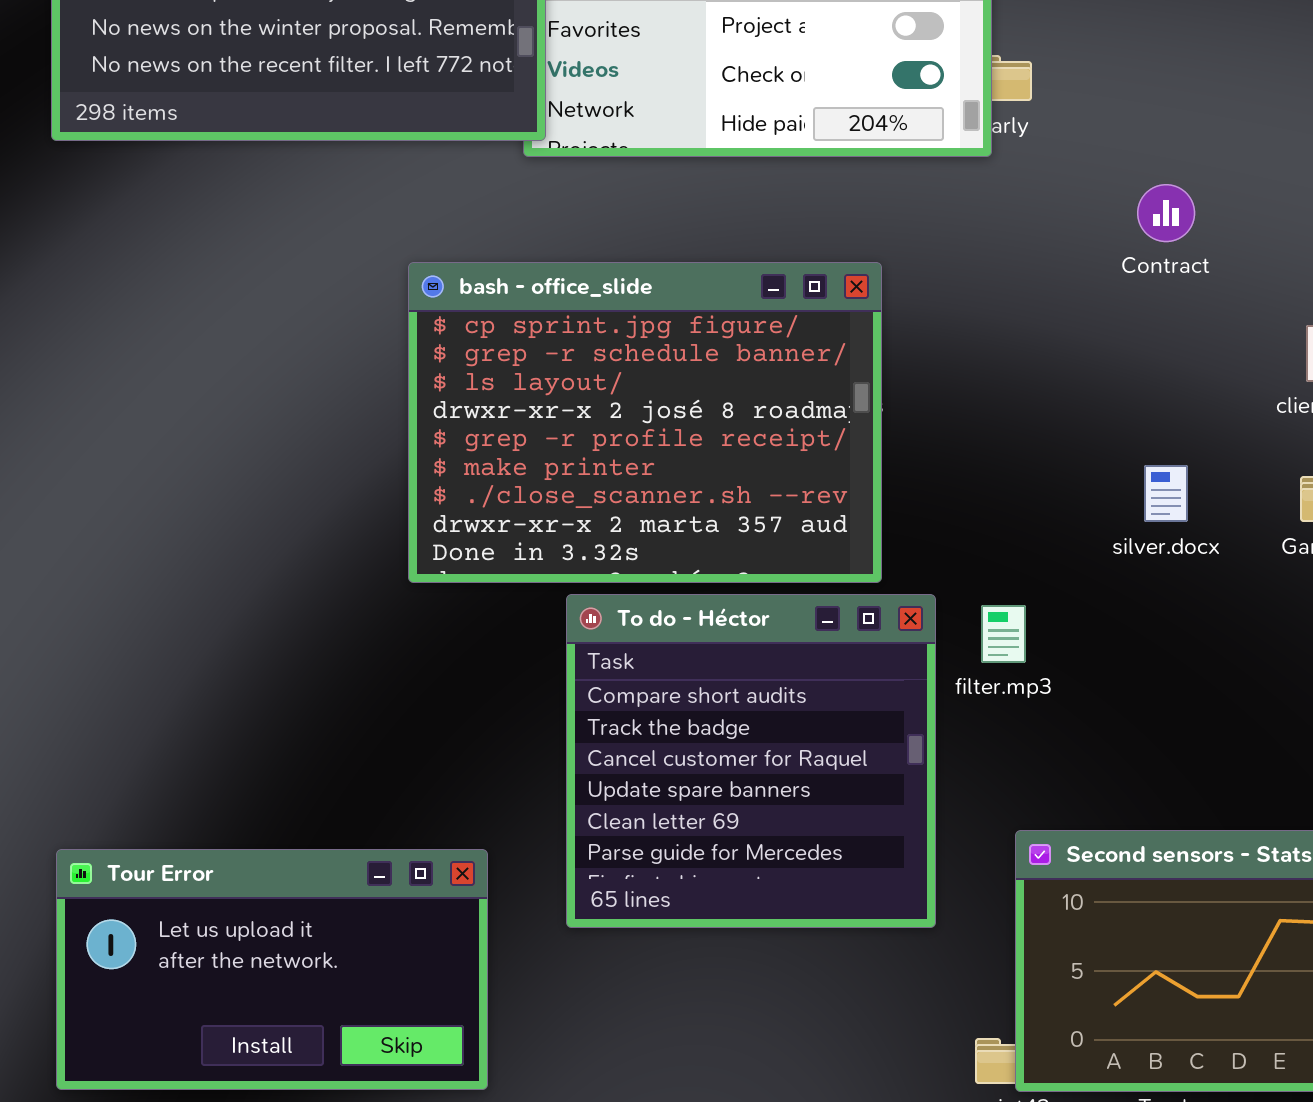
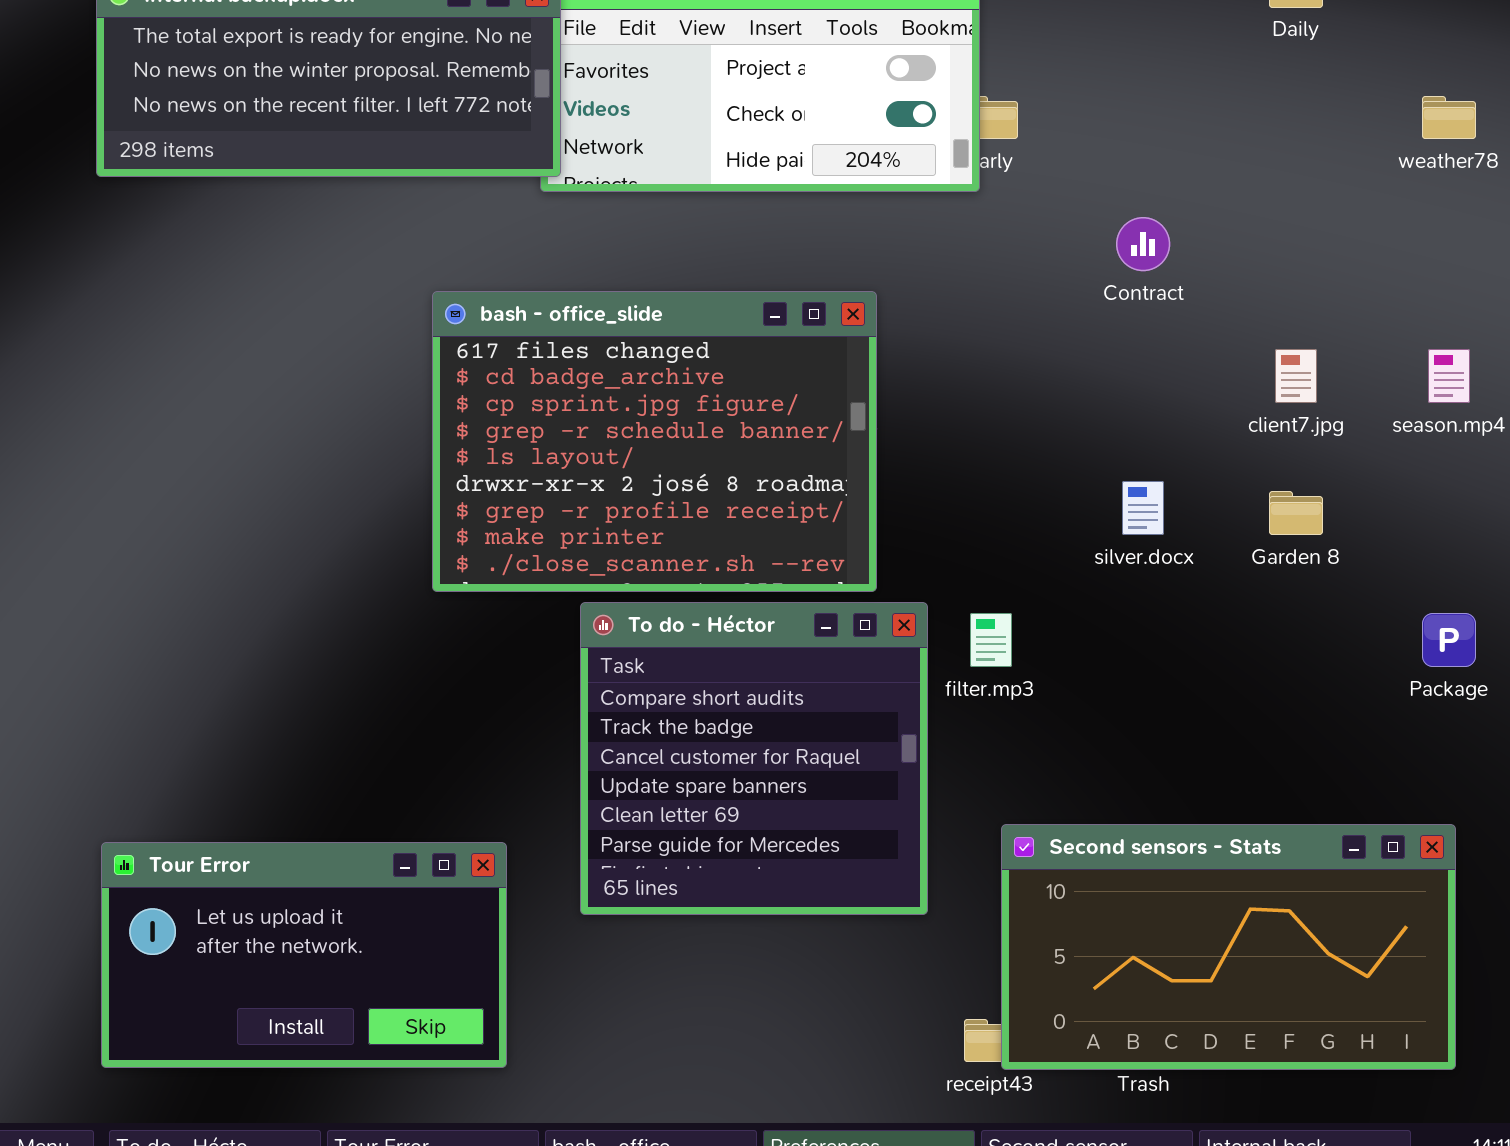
bash - office_slide: [408,262,882,583] -> [432,291,877,592], scrolled up 2 rows

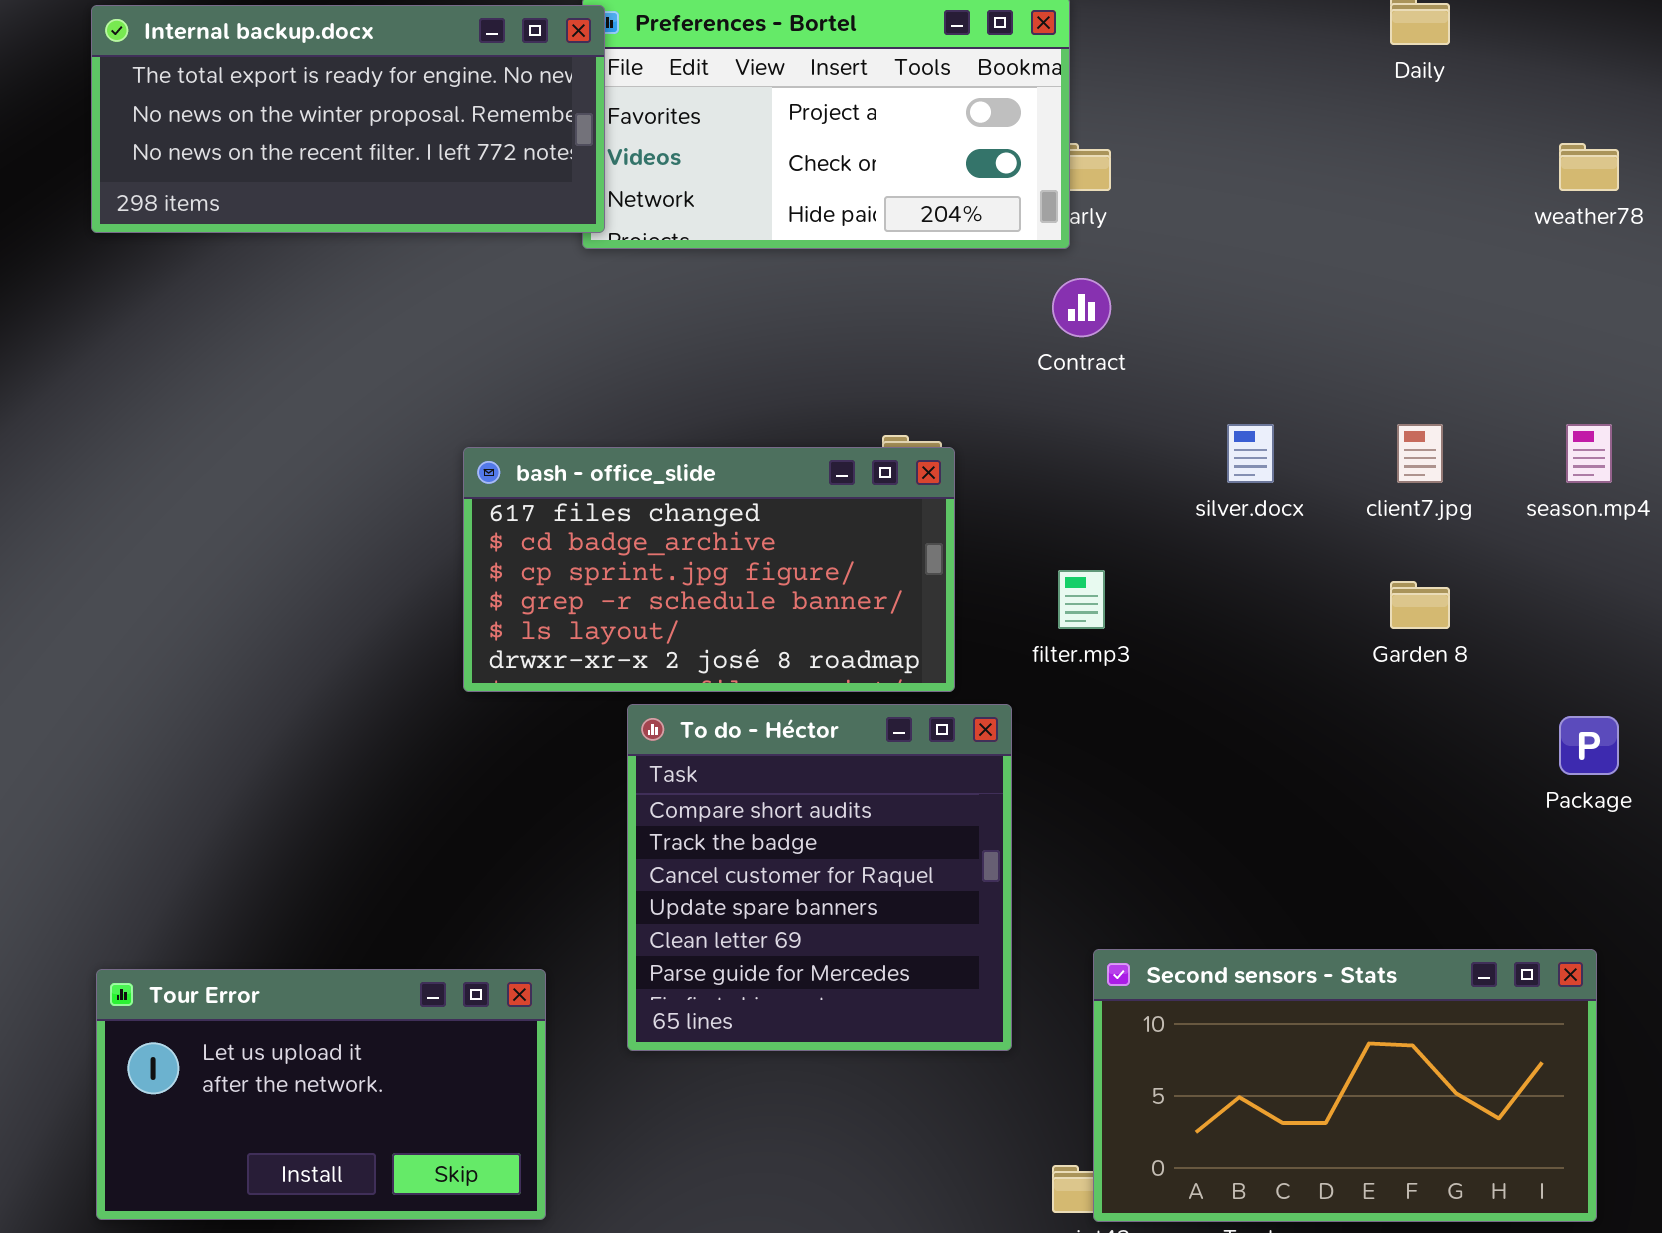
Contract: [1116,217,1170,271] -> [1052,278,1111,337], moved
bash - office_slide: [432,291,877,592] -> [463,447,955,692], resized
silver.docx: [1122,481,1164,535] -> [1227,424,1274,483], moved
filter.mp3: [970,613,1012,667] -> [1058,570,1105,629], moved

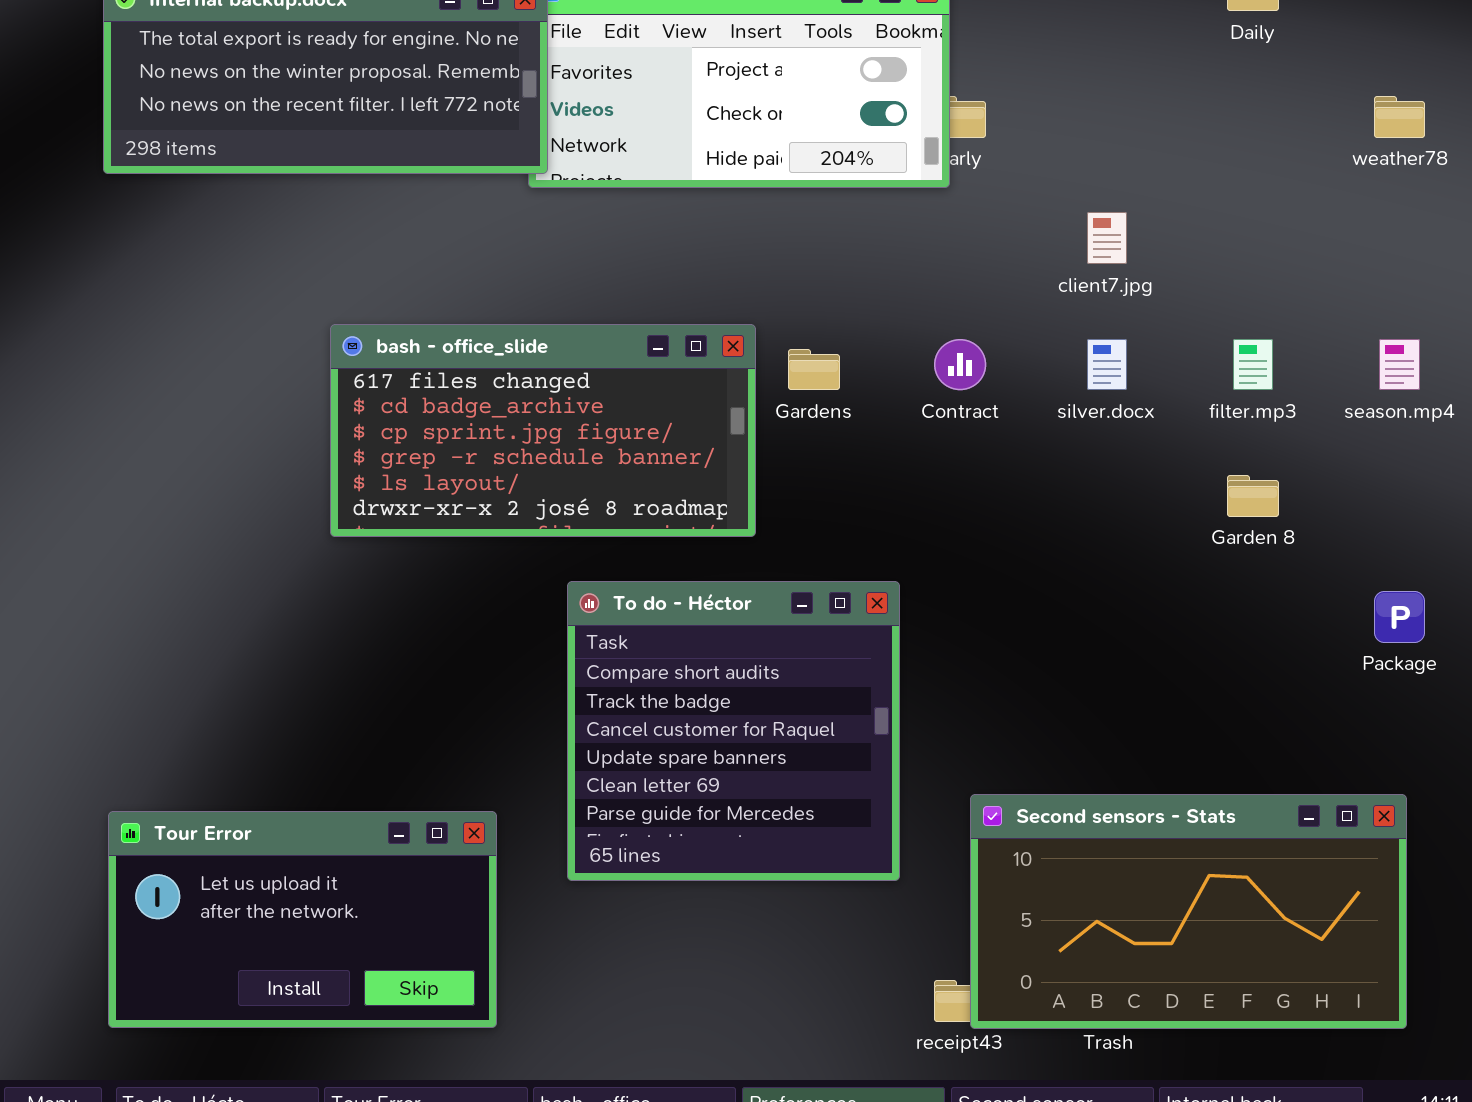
Contract: [1052,278,1111,337] -> [934,339,986,390], moved
client7.jpg: [1397,424,1443,483] -> [1087,212,1127,264], moved
bash - office_slide: [463,447,955,692] -> [330,324,756,537], moved
filter.mp3: [1058,570,1105,629] -> [1233,339,1273,390], moved

